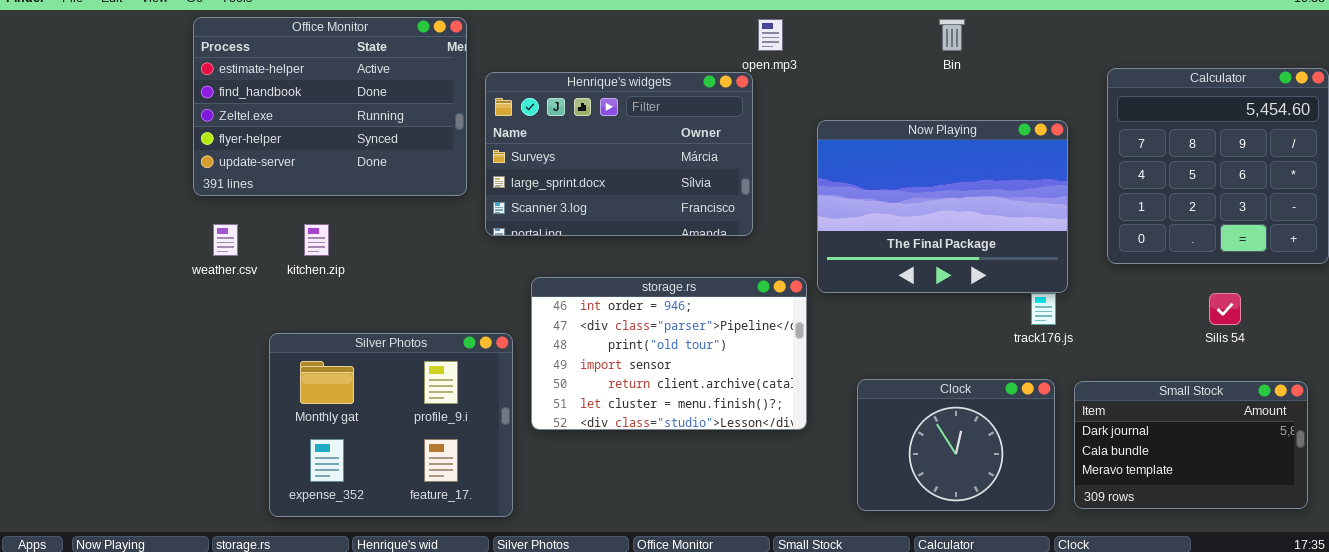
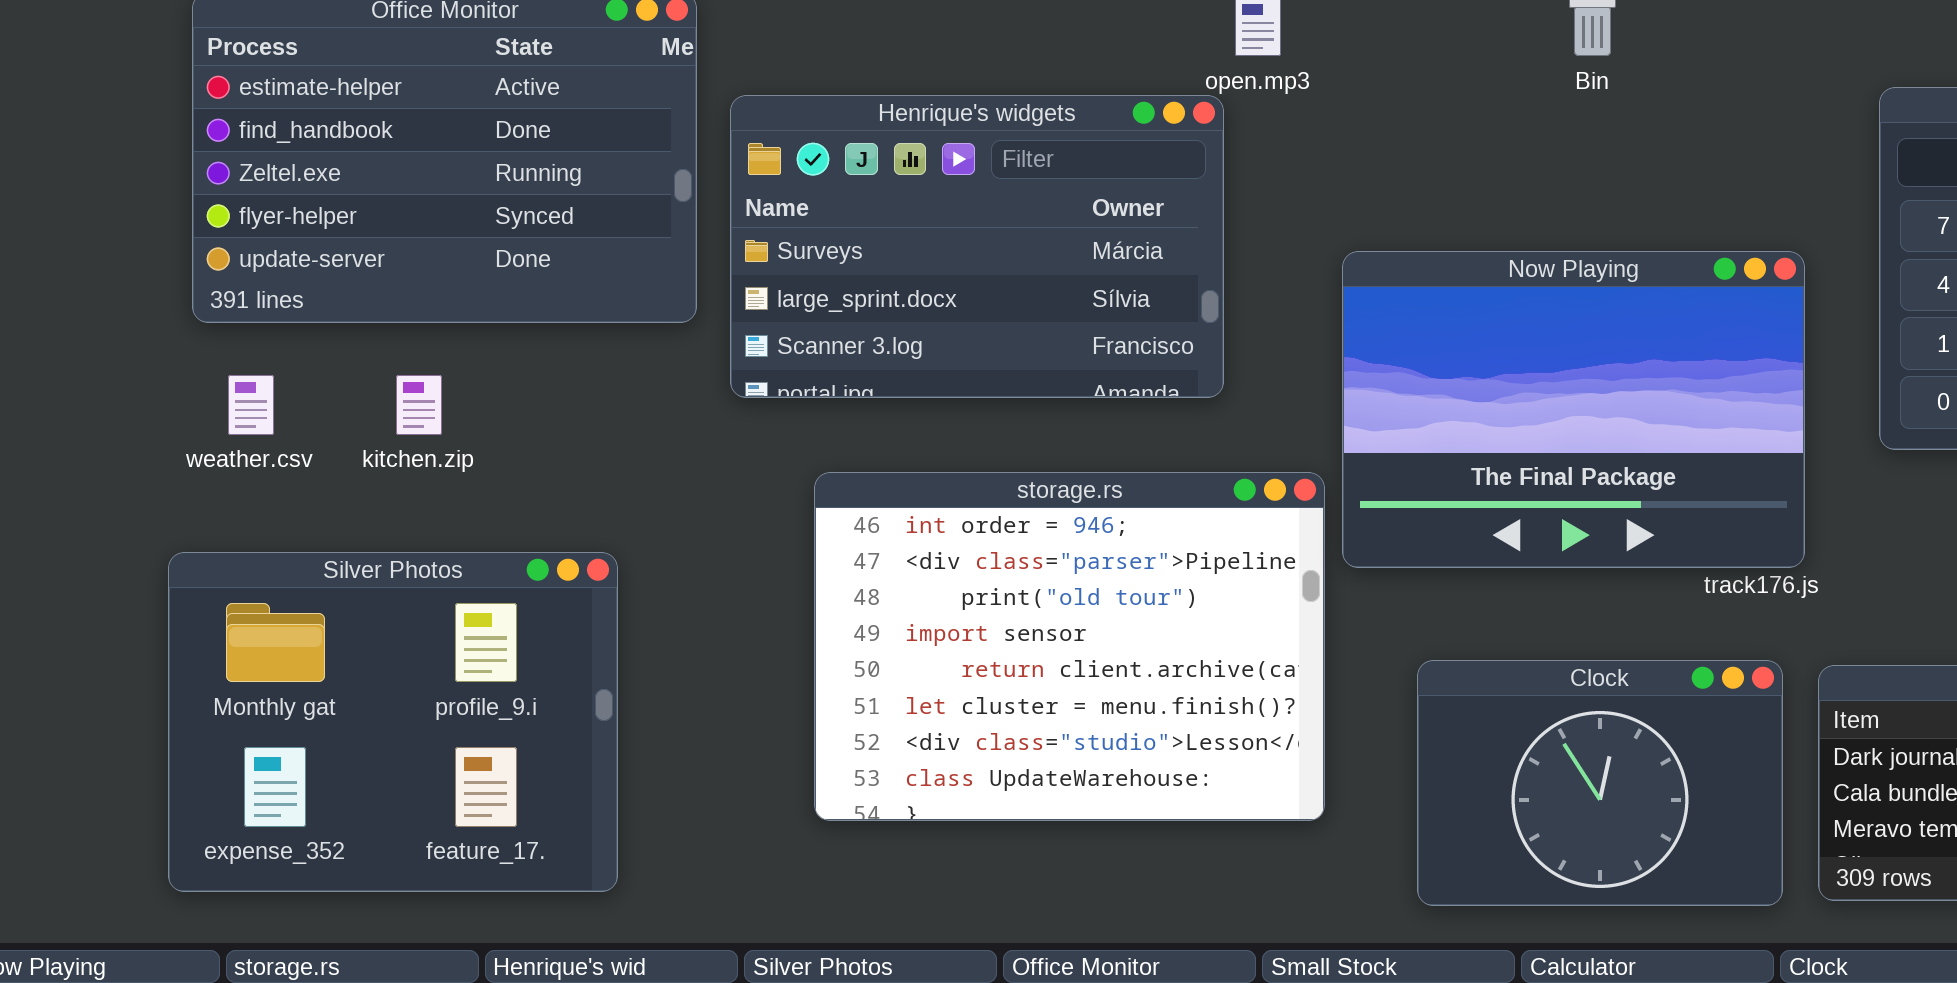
Now Playing: [817,120,1068,293] -> [1342,251,1805,568], moved
storage.rs: [531,277,807,430] -> [814,472,1325,821], resized
Silver Photos: [269,333,513,517] -> [168,552,618,892], moved

